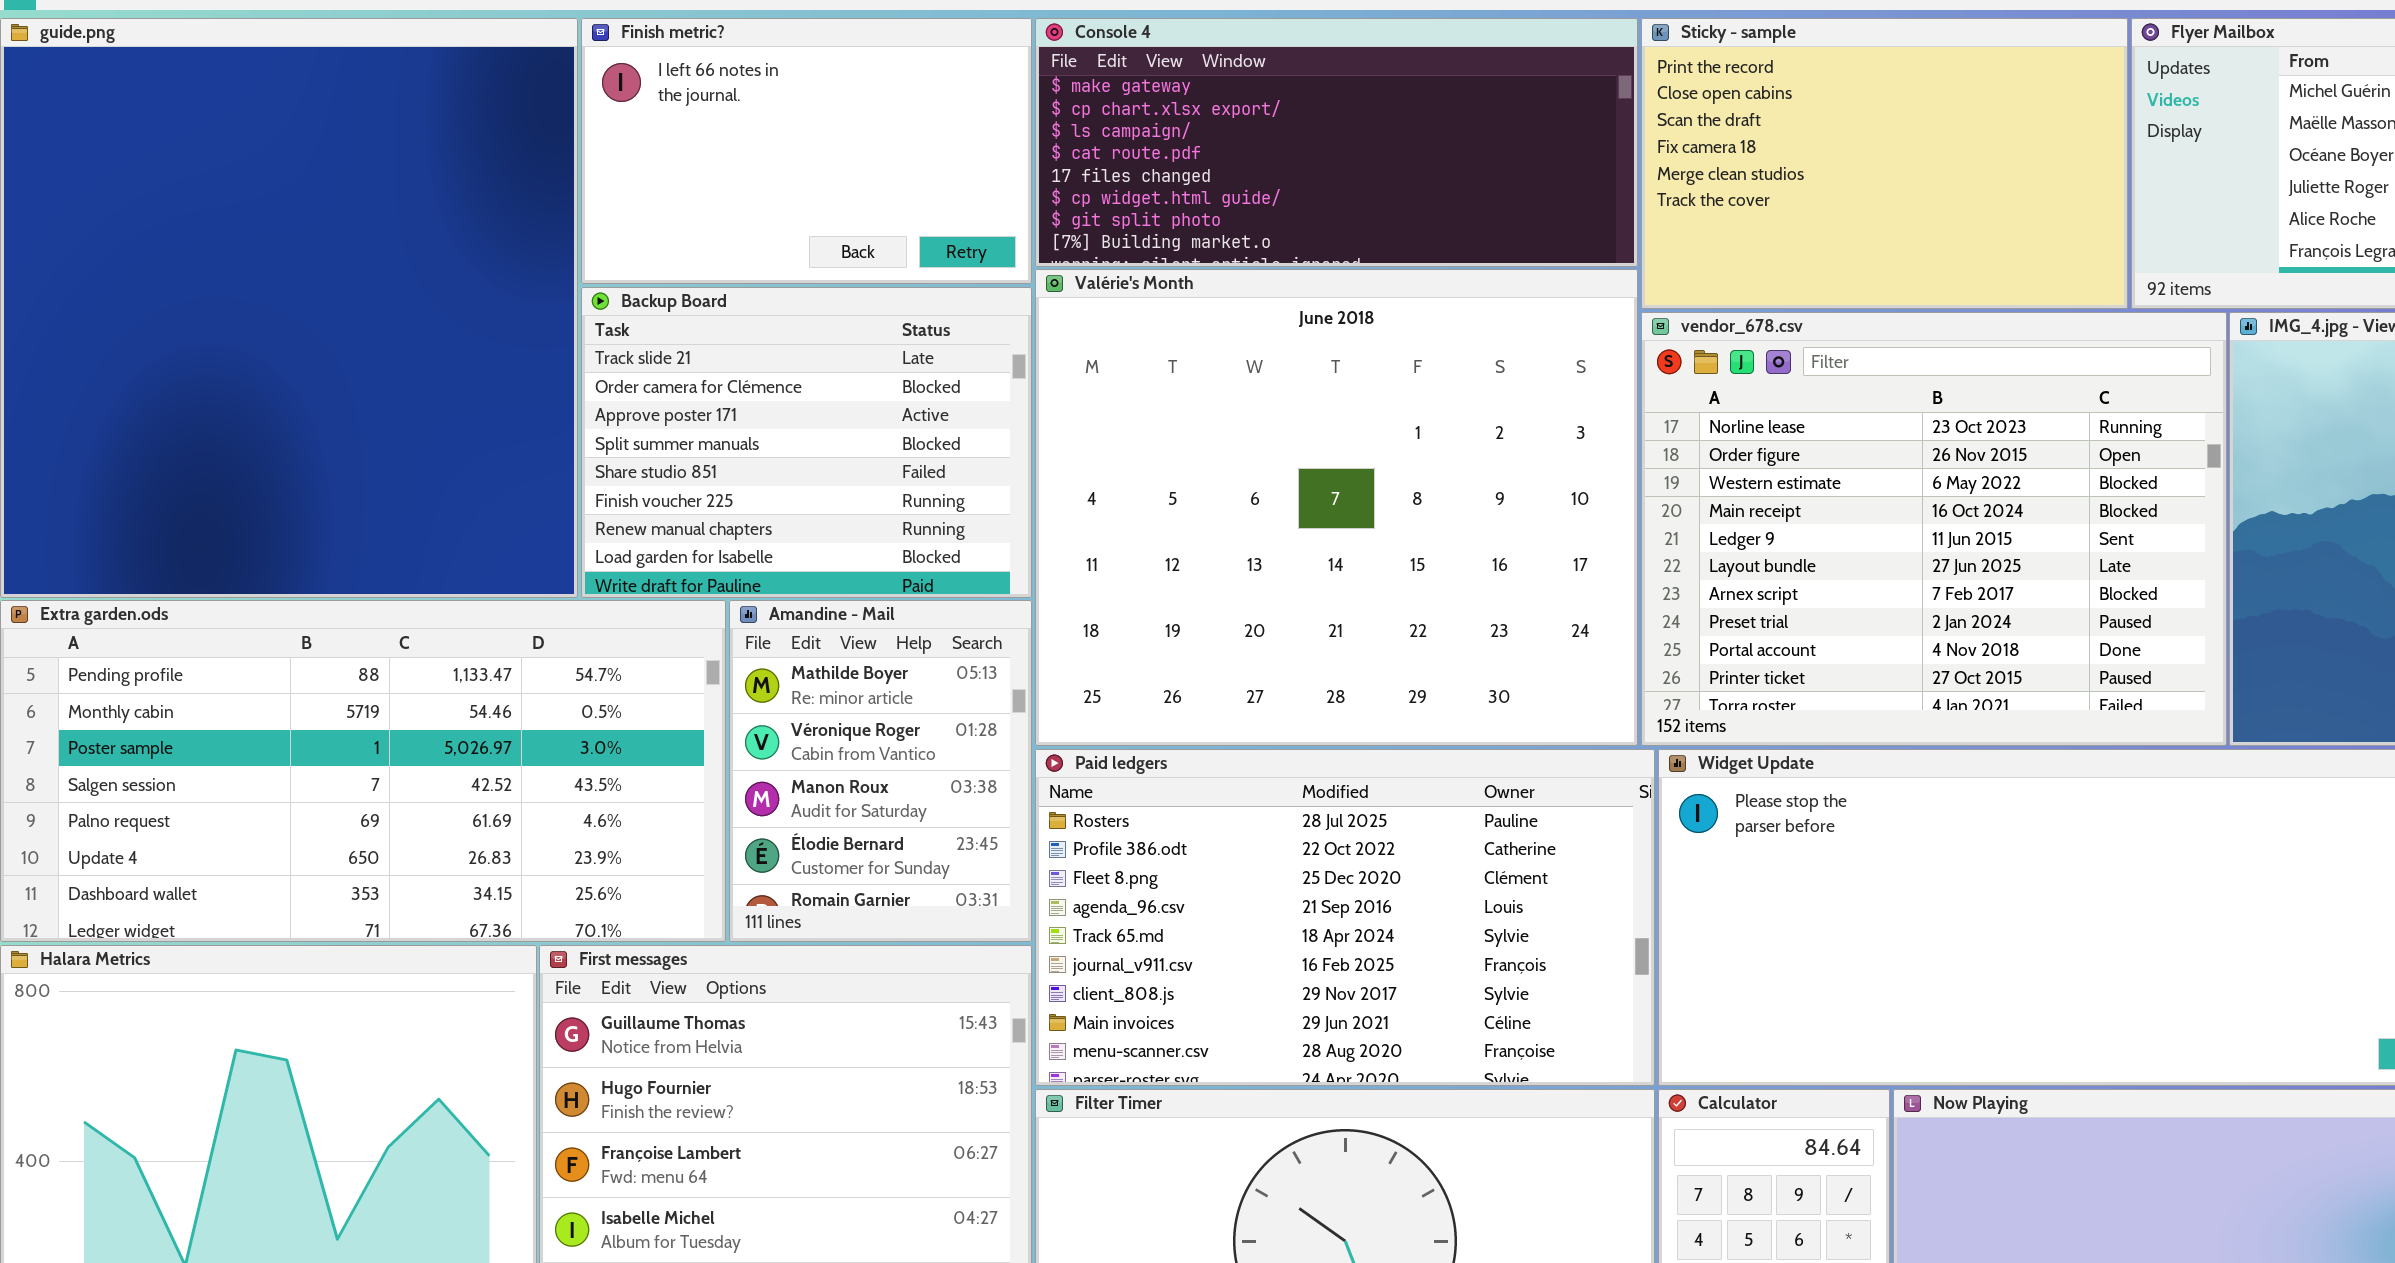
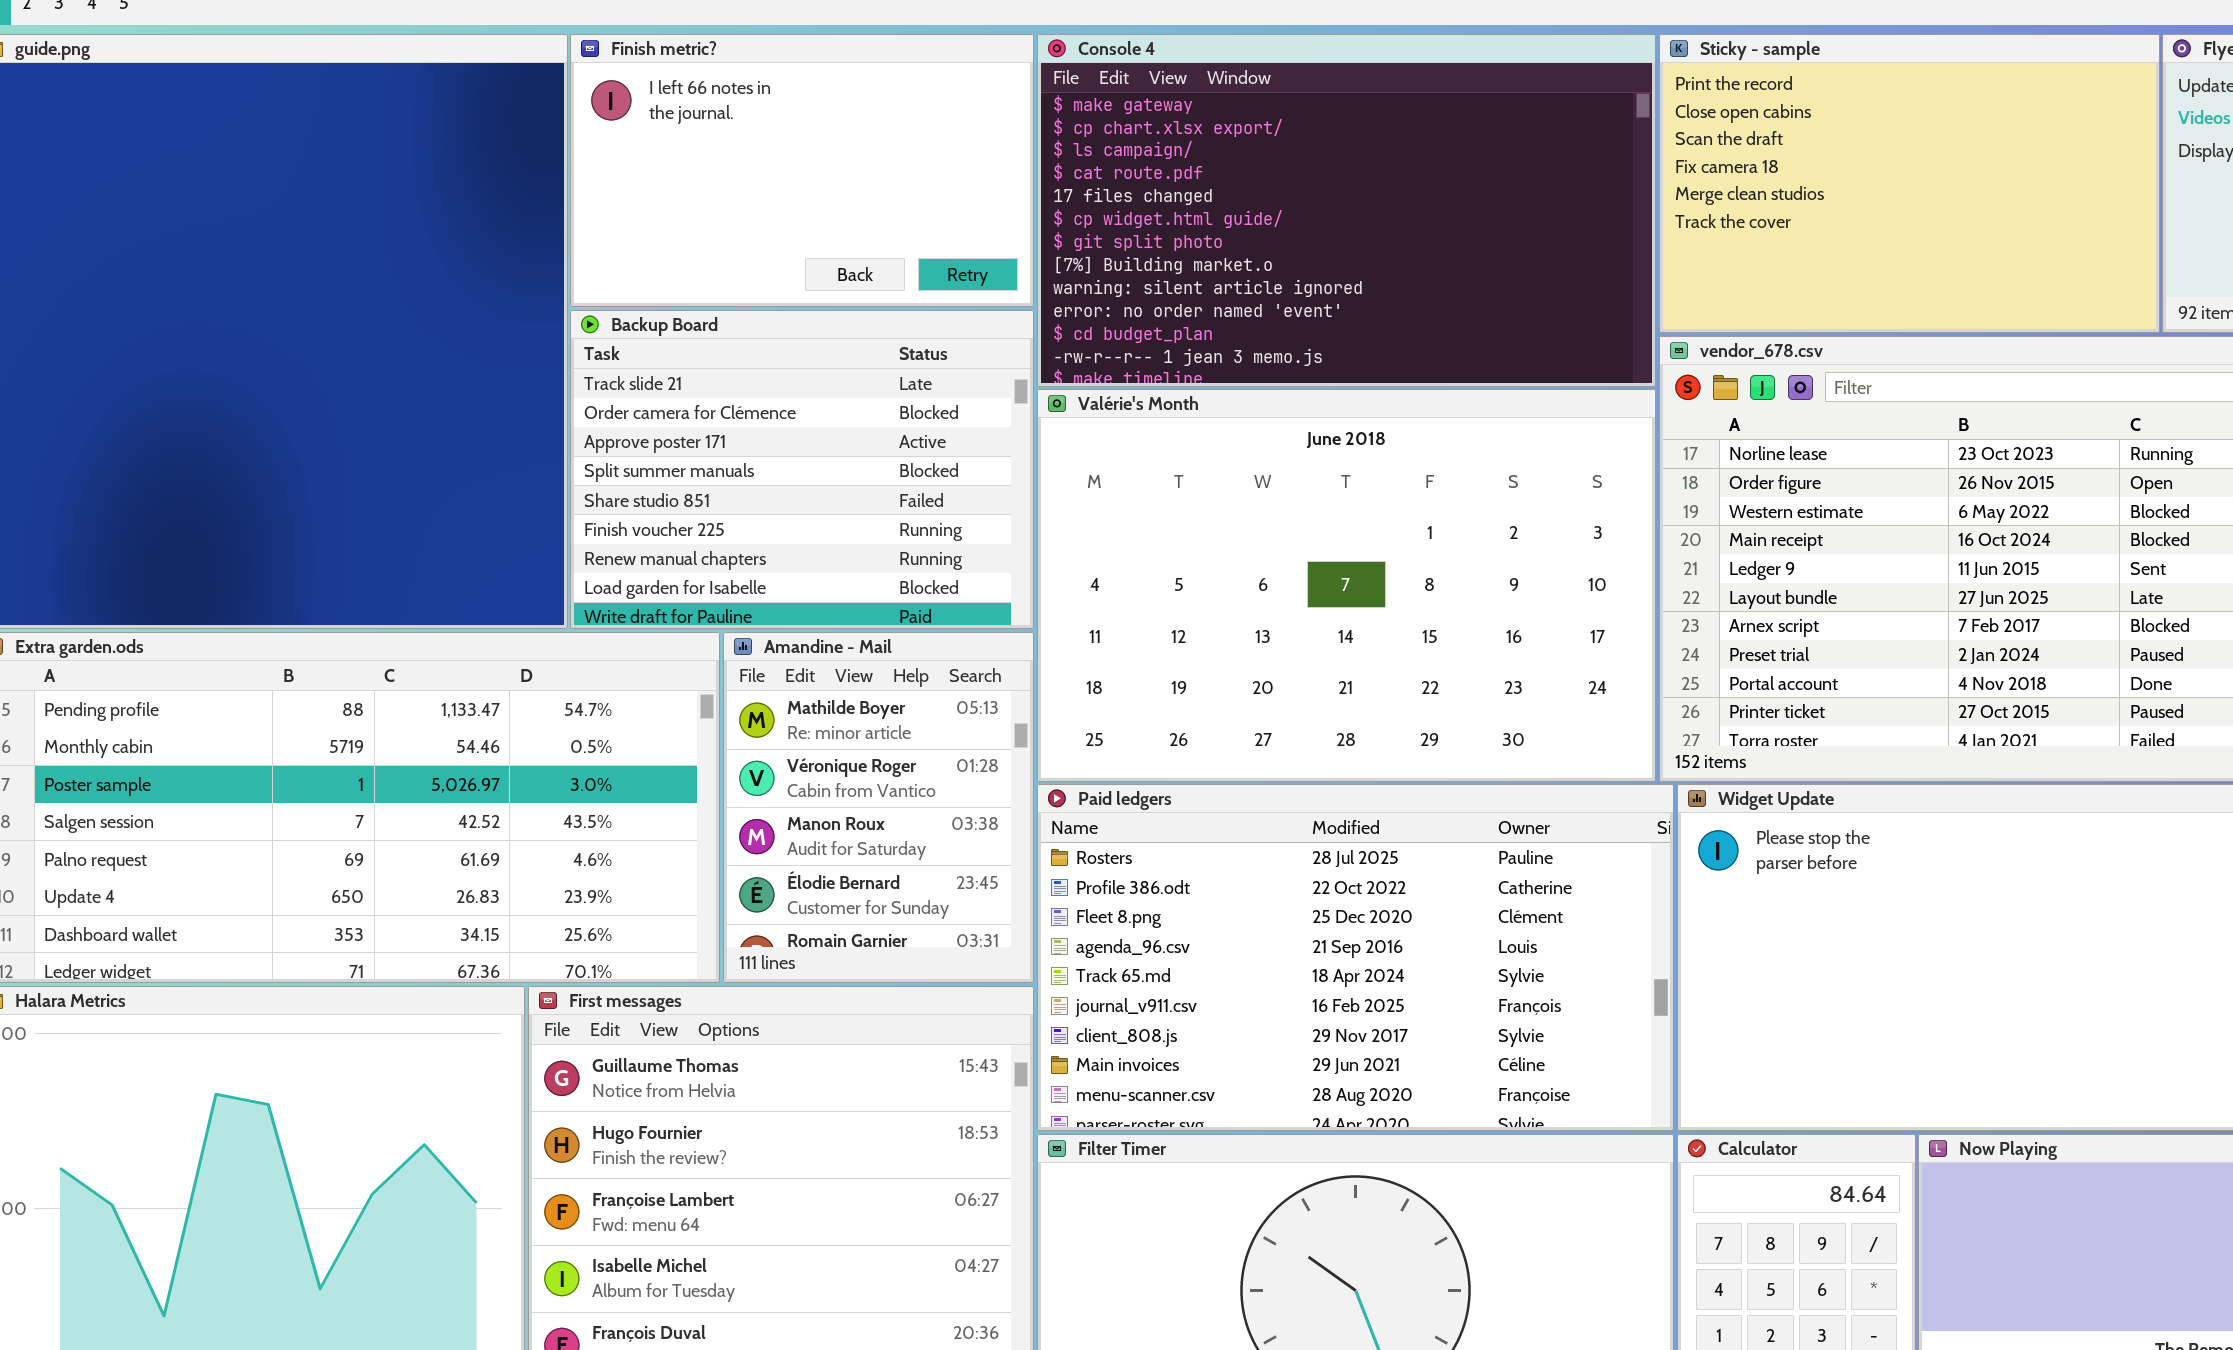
Console 4: [1035,18,1638,267] -> [1037,34,1656,387], resized
Valérie's Month: [1035,269,1638,746] -> [1037,389,1656,782], resized

